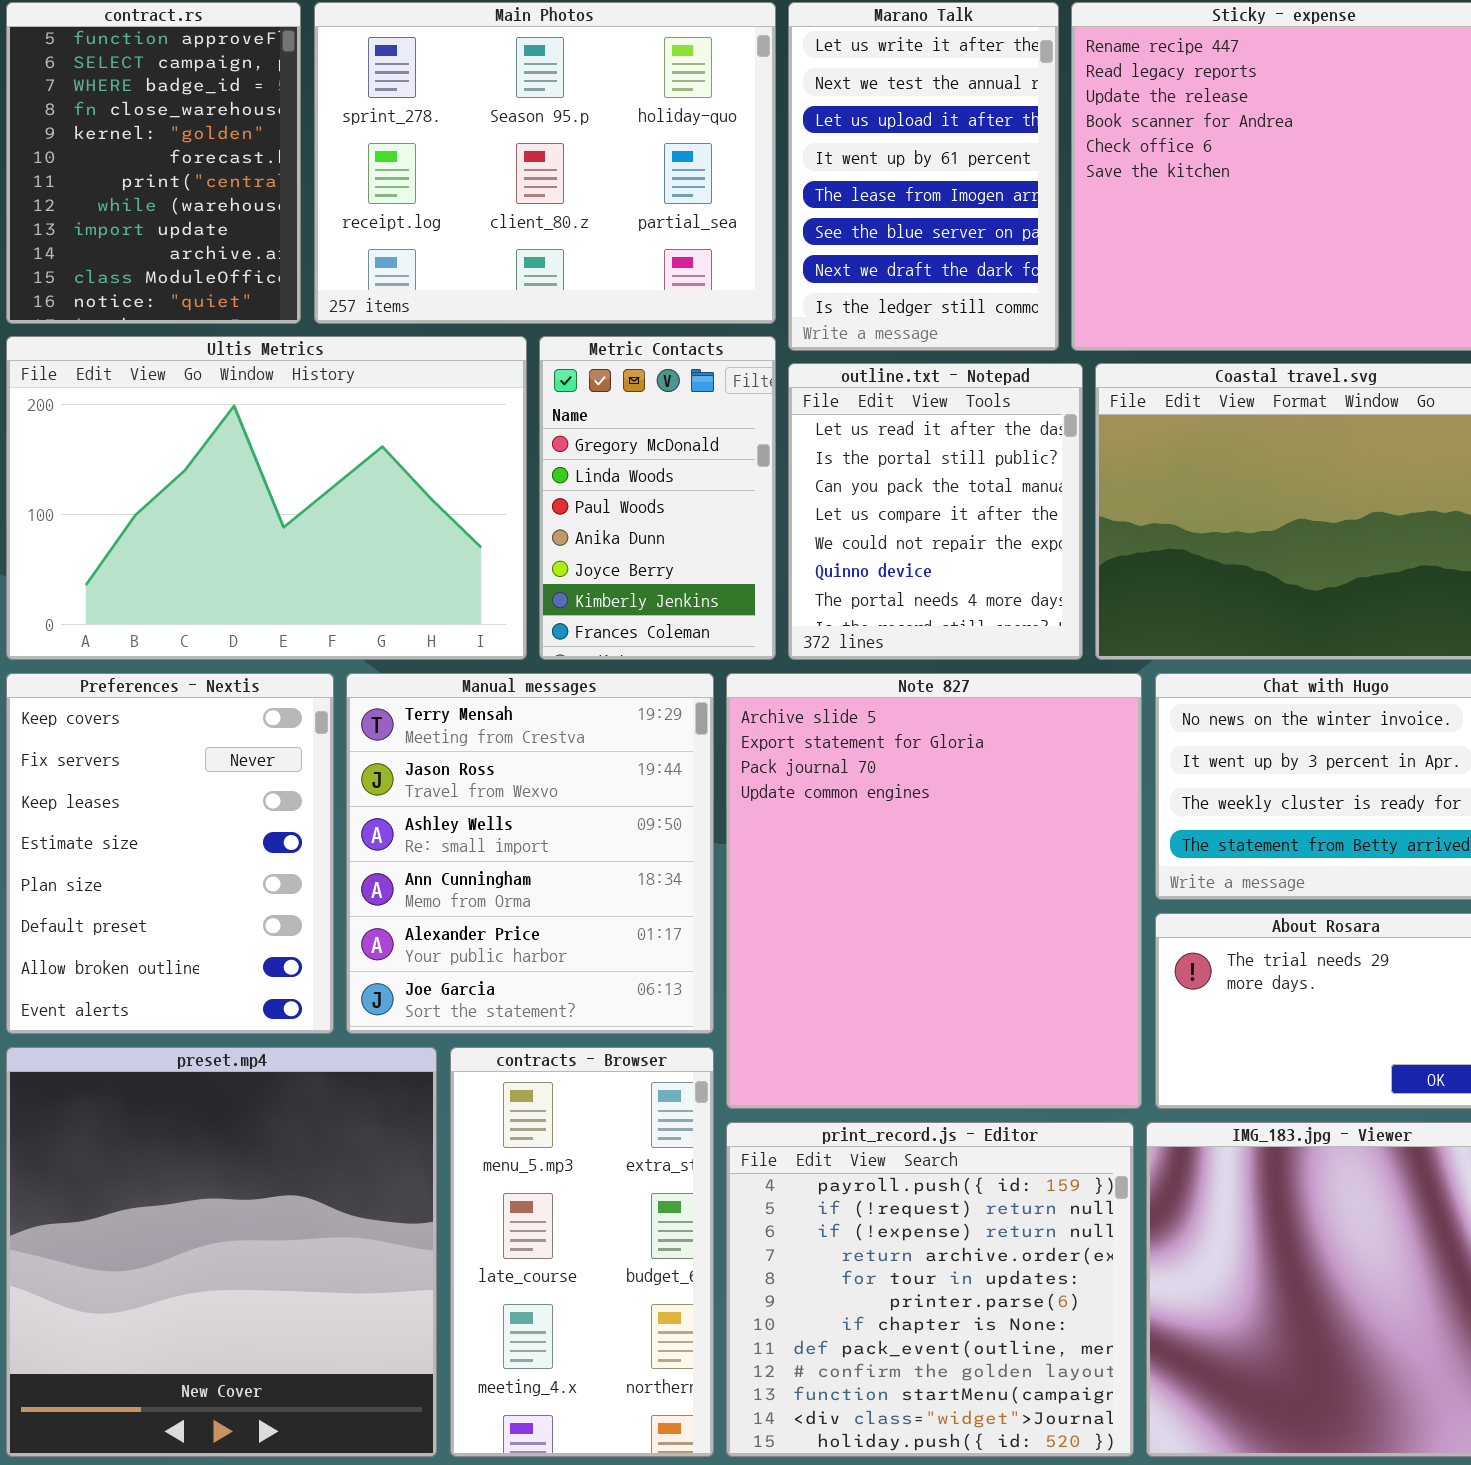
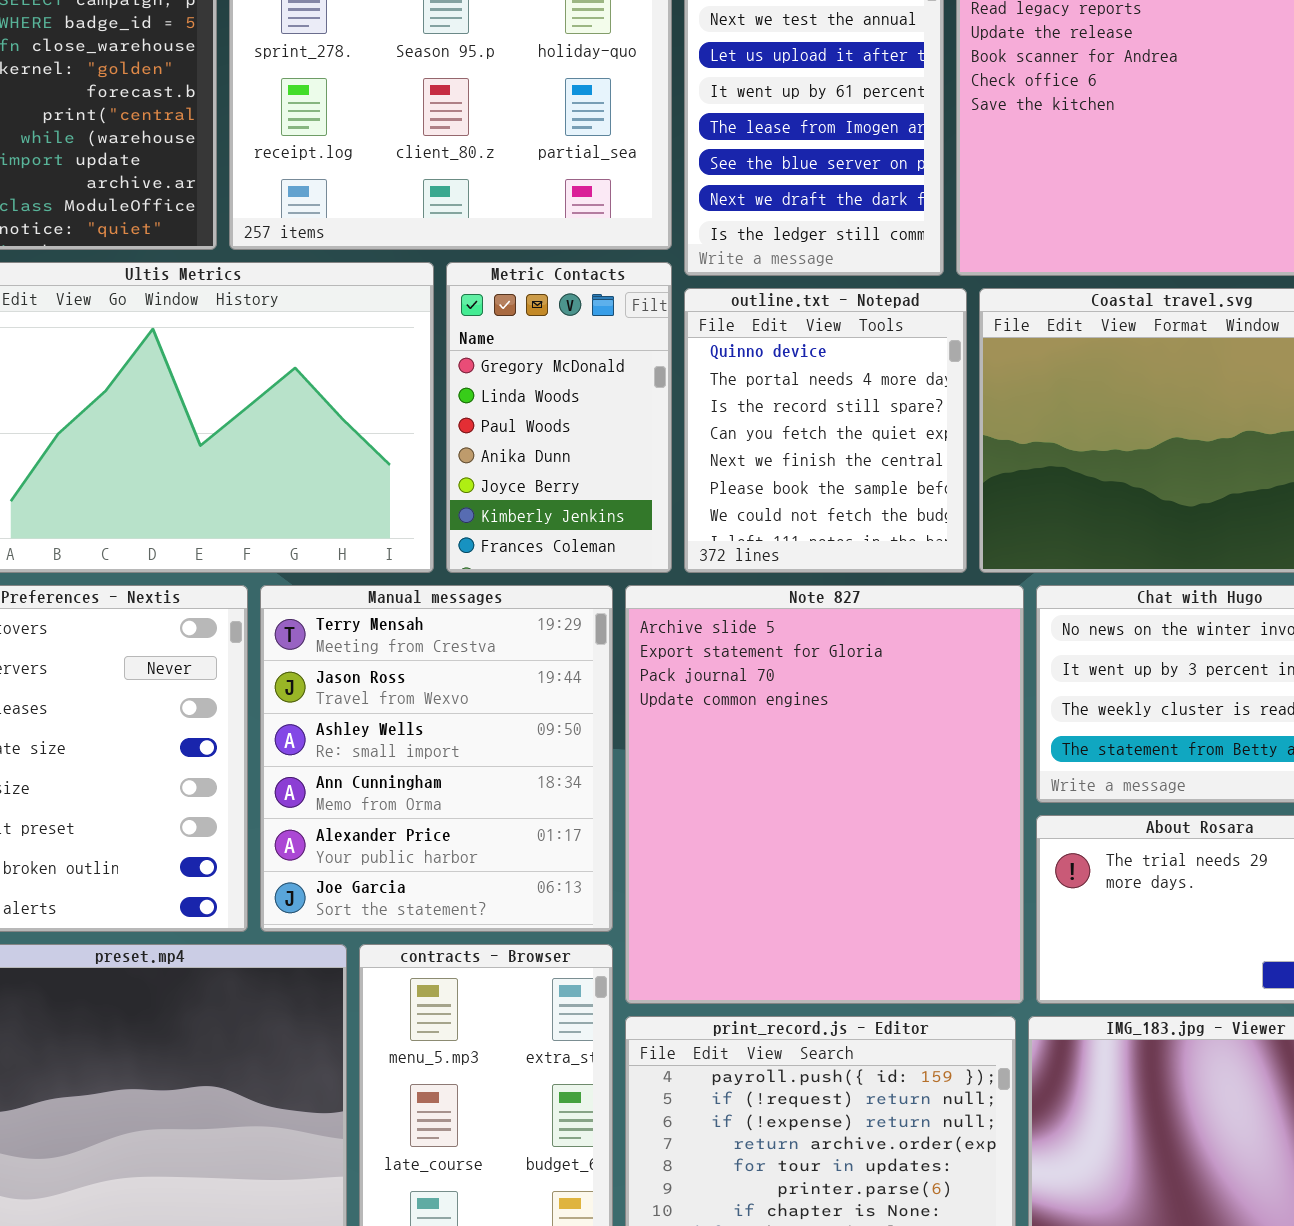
outline.txt - Notepad: [788,363,1083,660] -> [684,288,967,573], scrolled down 5 rows

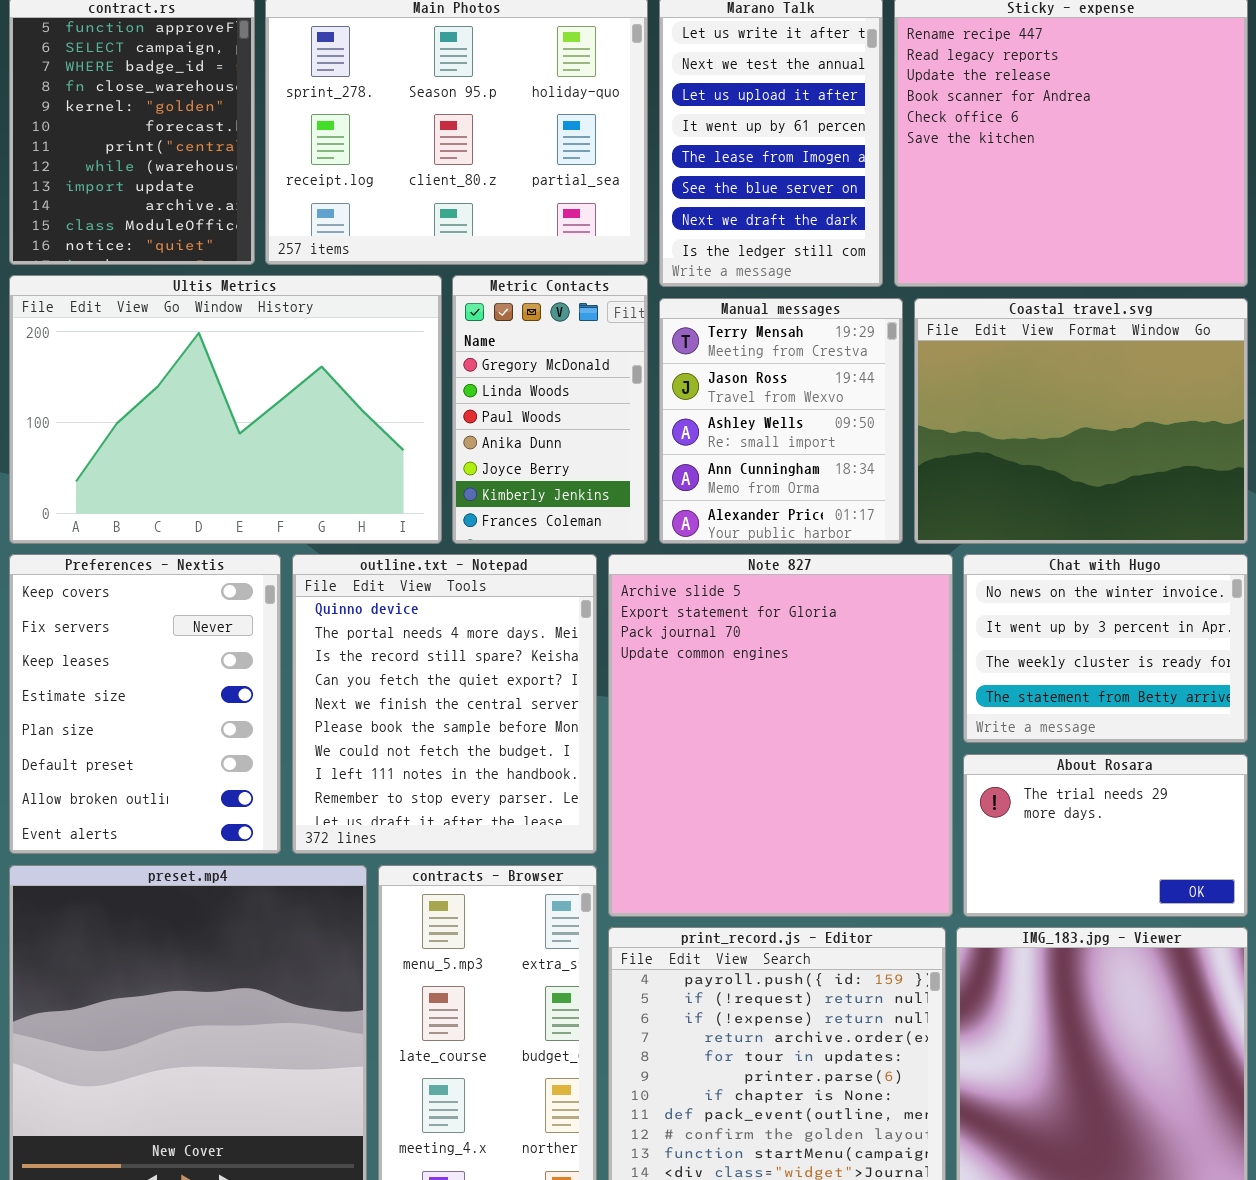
outline.txt - Notepad: [684,288,967,573] -> [292,554,597,854], moved, resized
Manual messages: [260,585,613,932] -> [659,298,903,544], moved, resized

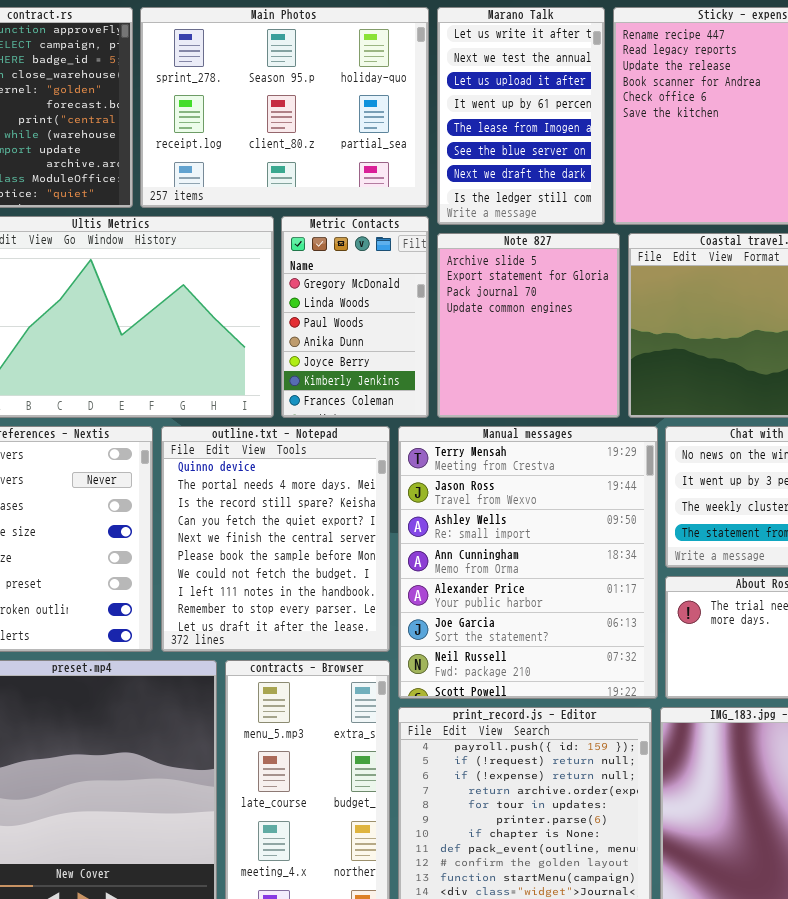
Manual messages: [659,298,903,544] -> [398,426,658,699], moved, resized
Note 827: [608,554,953,917] -> [437,233,620,418], moved, resized

